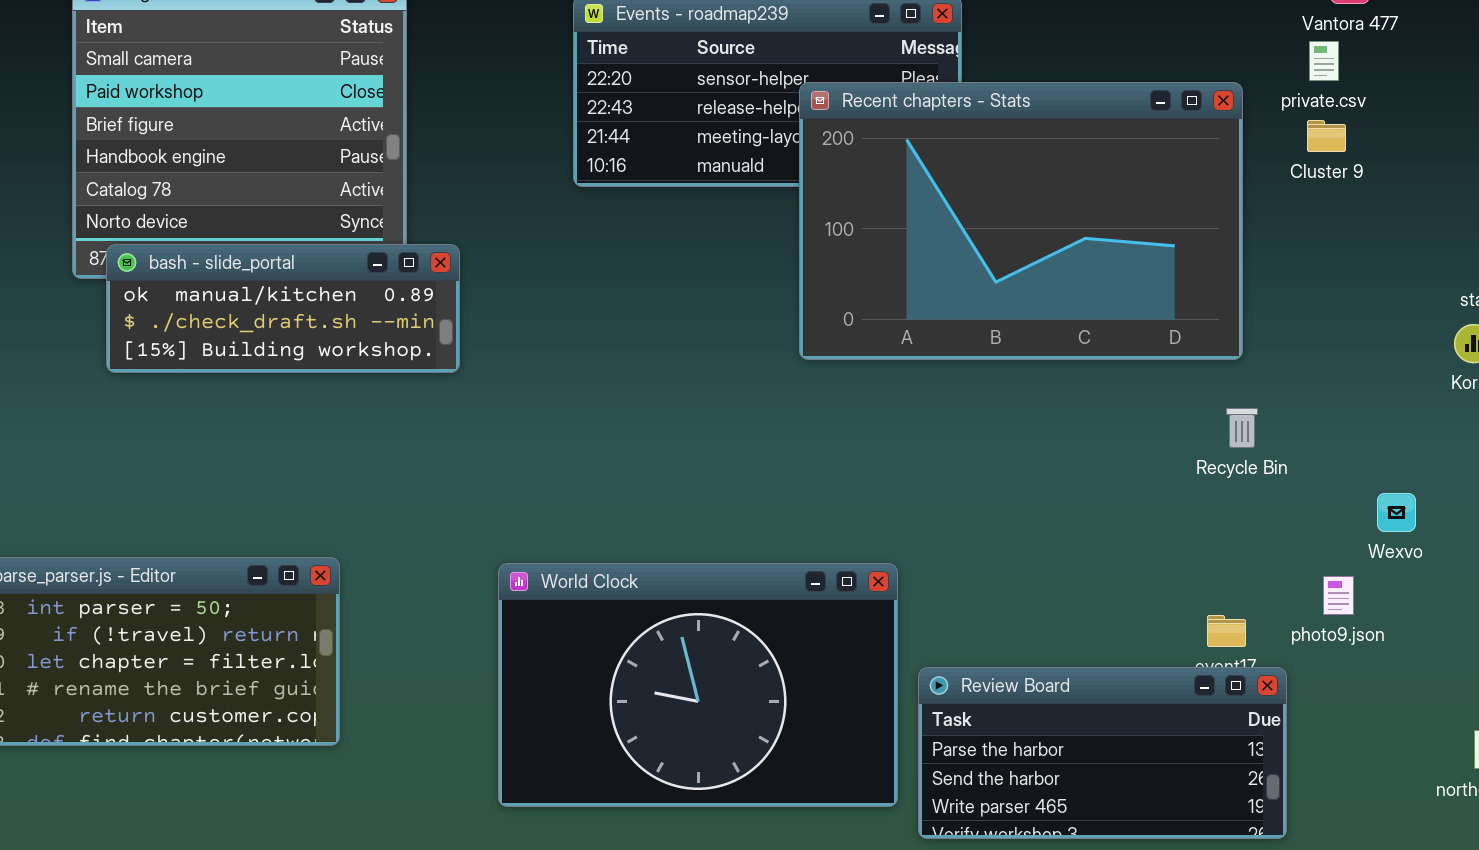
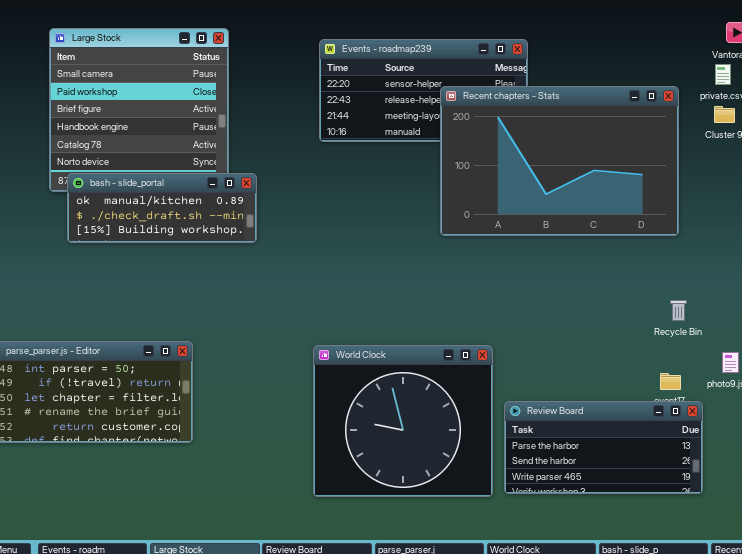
Recycle Bin: [1226,408,1258,448] -> [670,300,687,321], moved
World Clock: [498,563,898,807] -> [313,345,493,497], resized

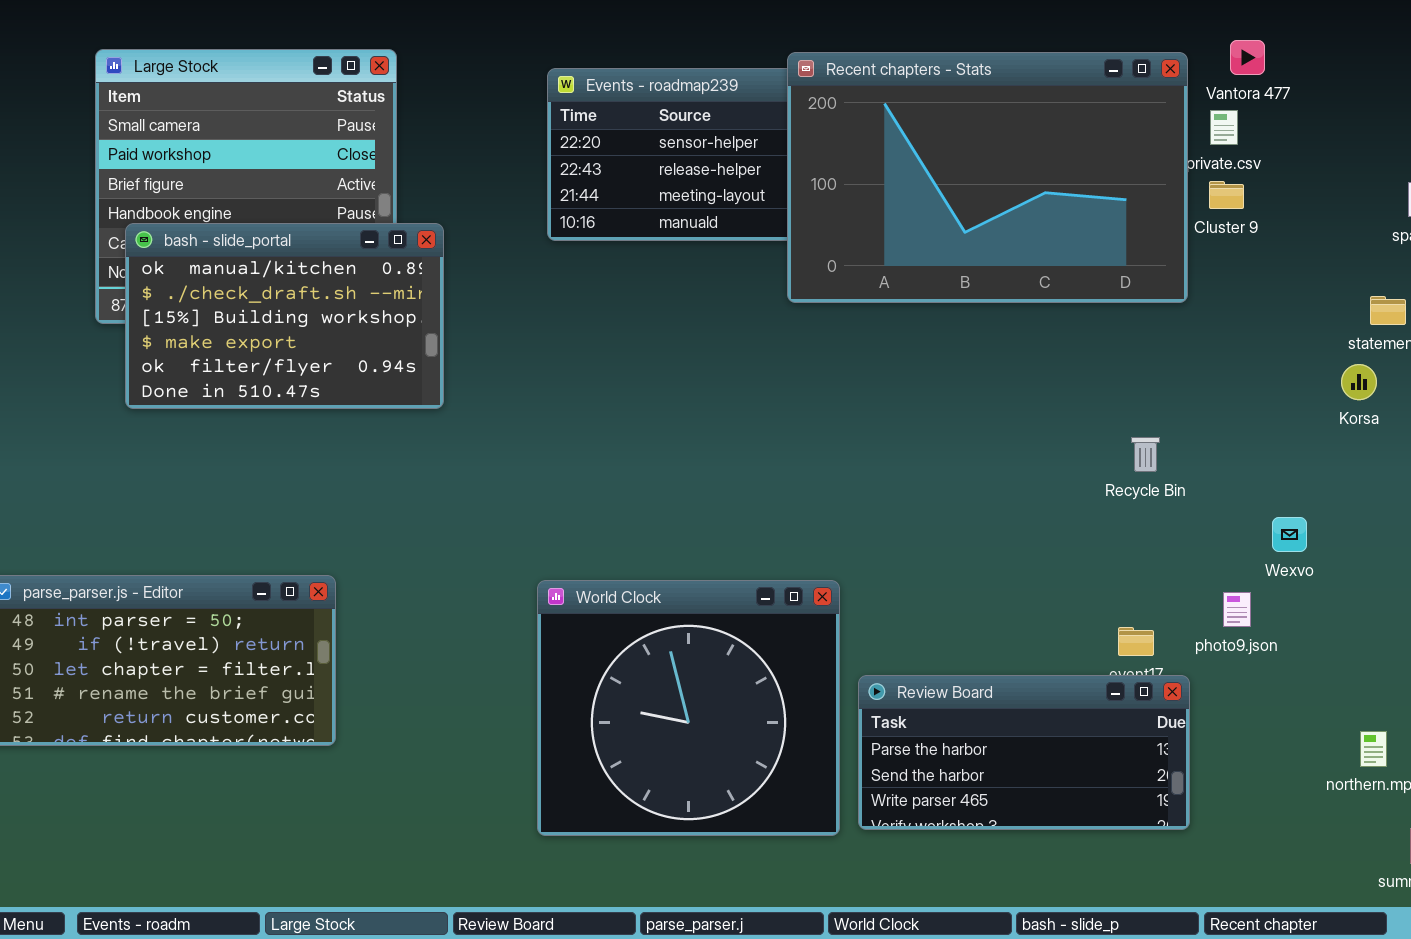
Recent chapters - Stats: [440,86,679,236] -> [787,52,1188,303], moved
bash - slide_portal: [67,173,257,243] -> [125,223,444,409], resized
Recycle Bin: [670,300,687,321] -> [1131,437,1160,472], moved

